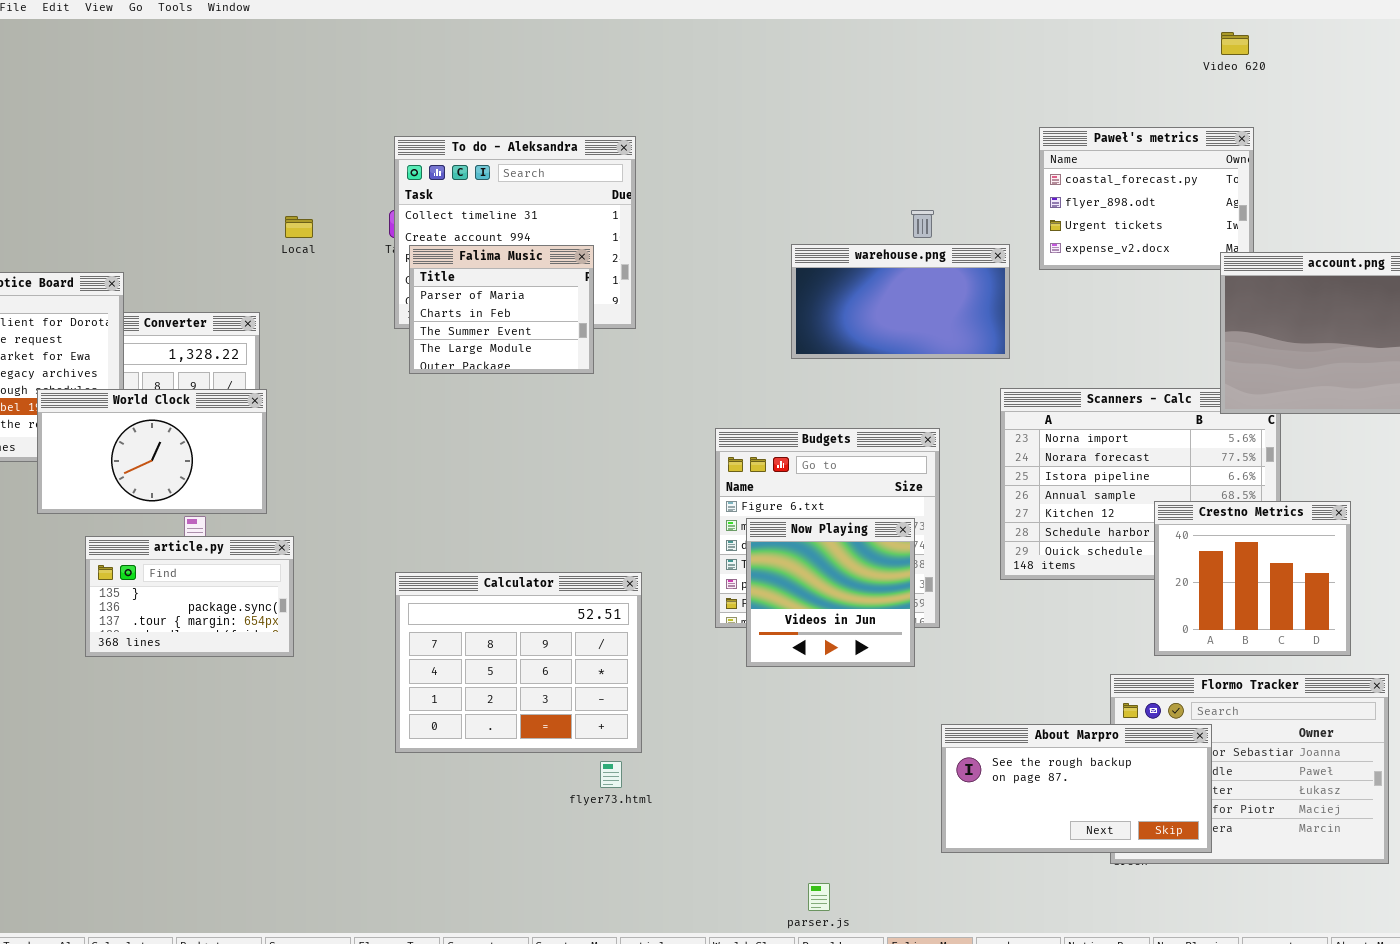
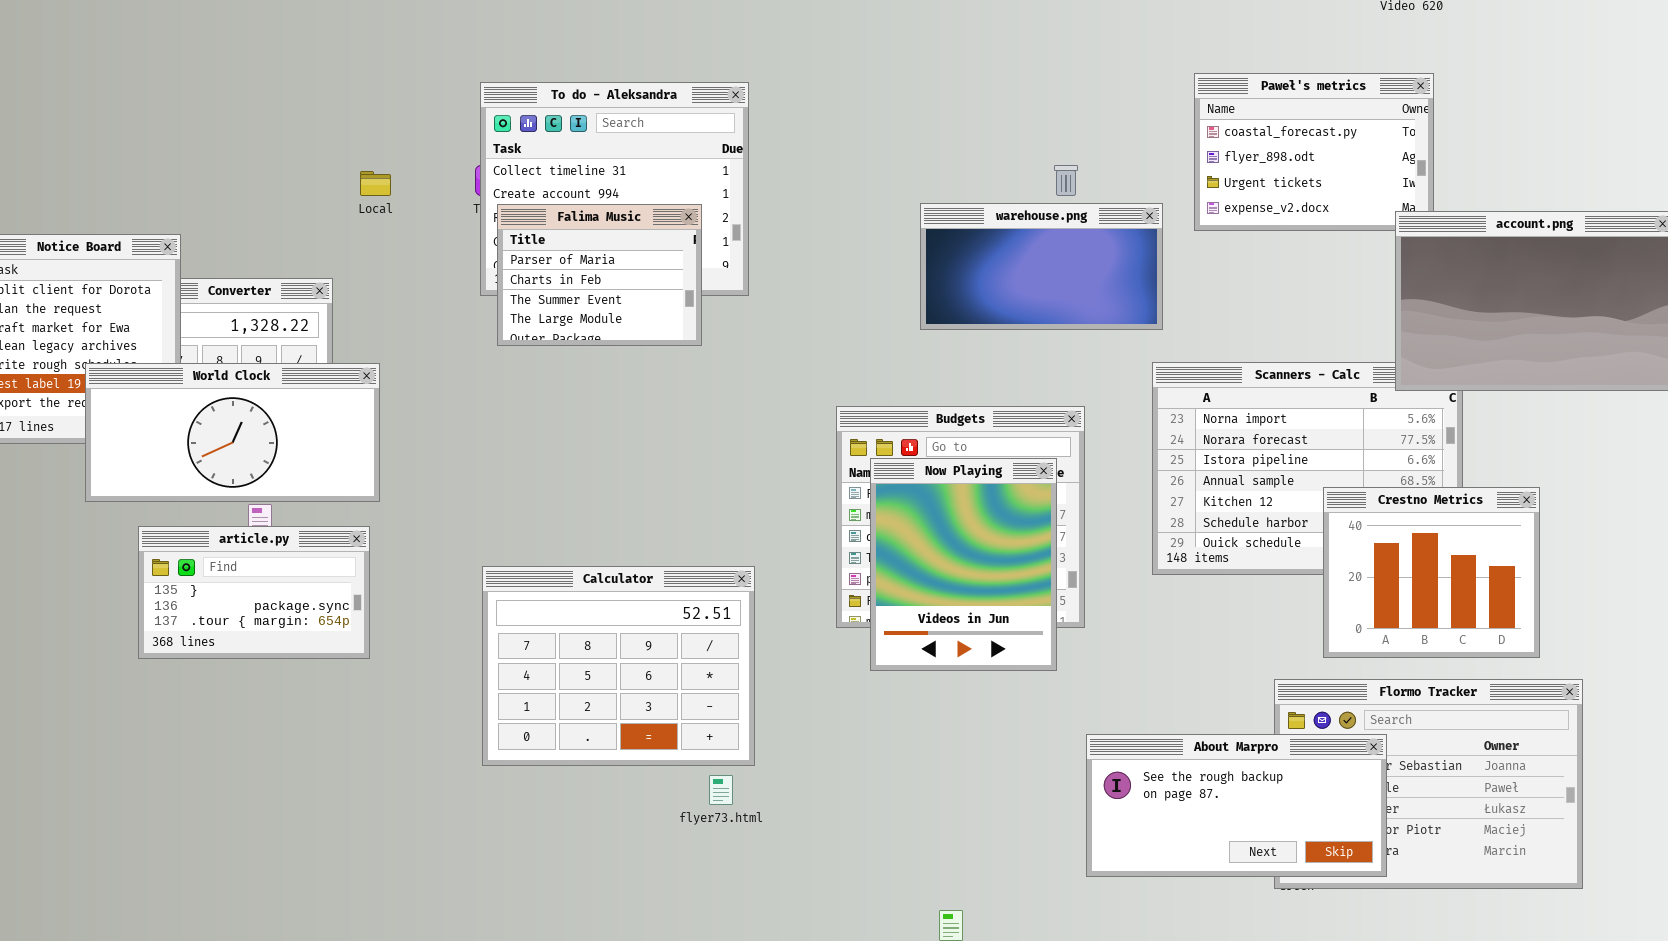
World Clock: [37,389,267,514] -> [85,363,380,502], resized
Now Playing: [746,518,915,667] -> [870,458,1057,671], resized

